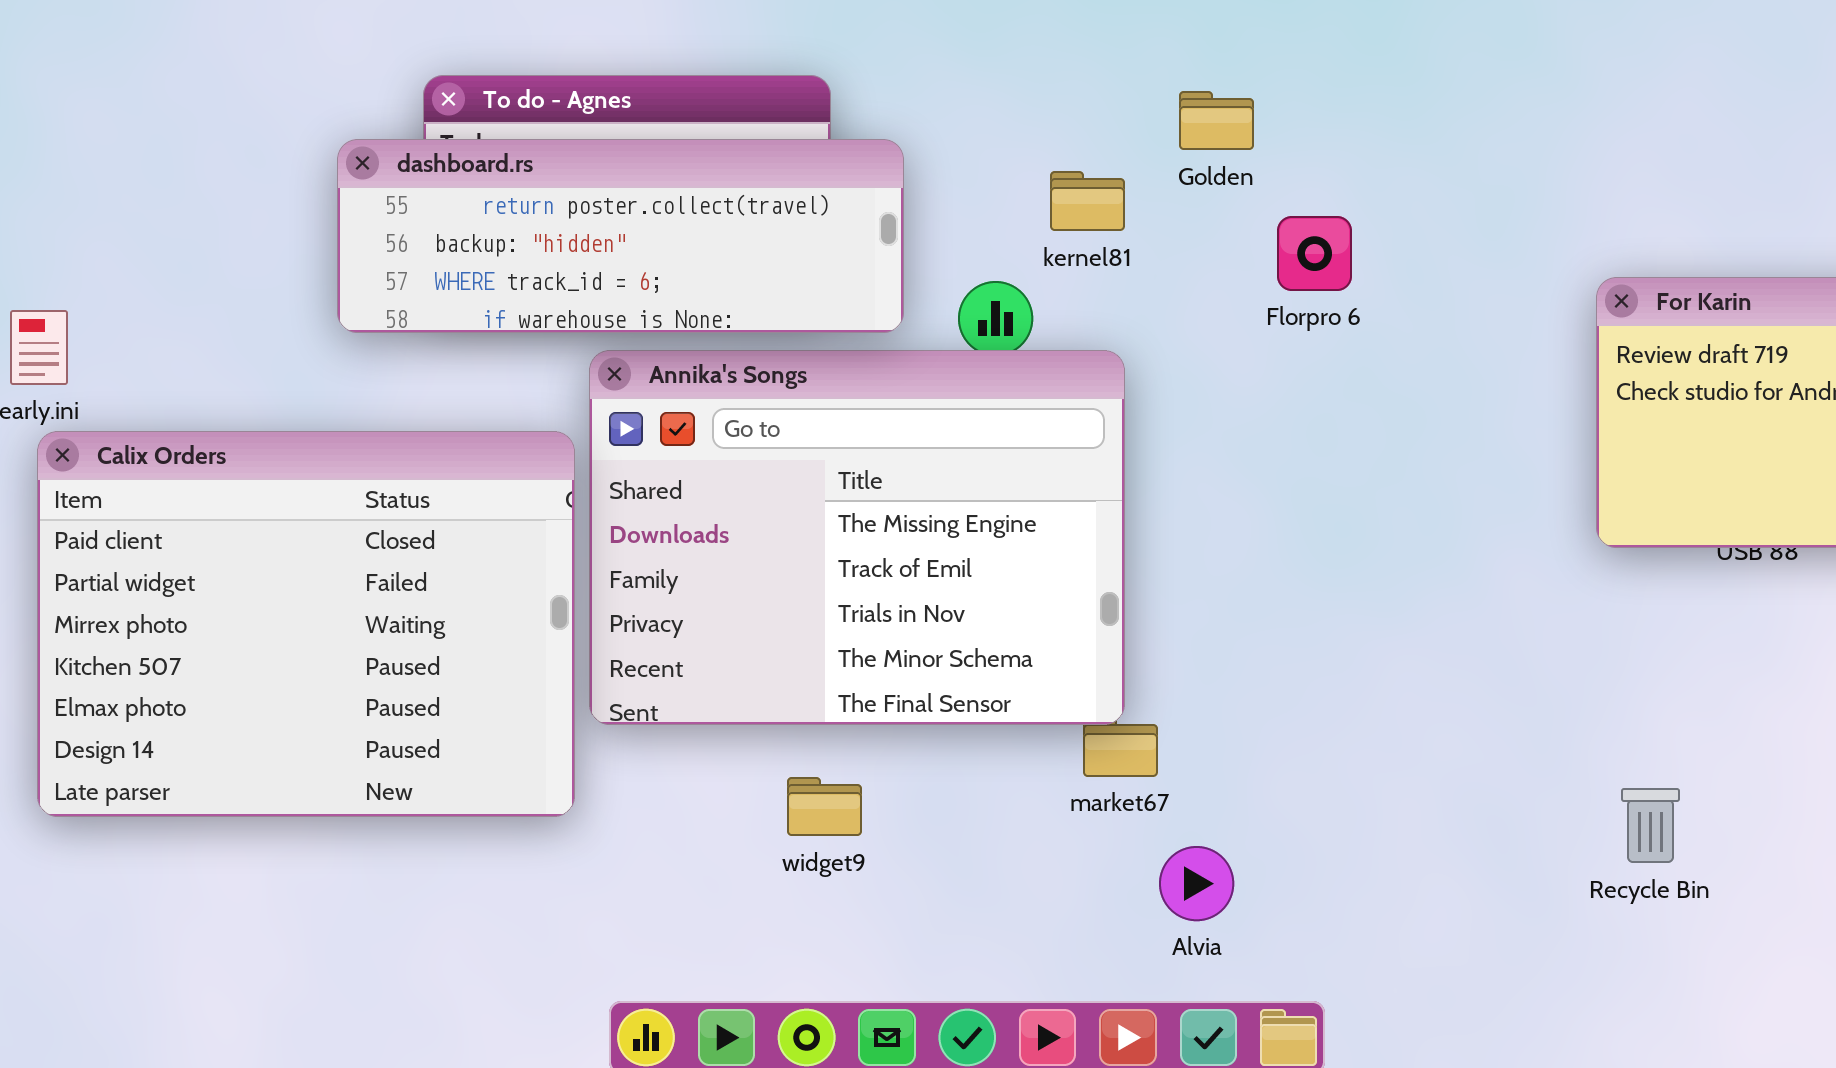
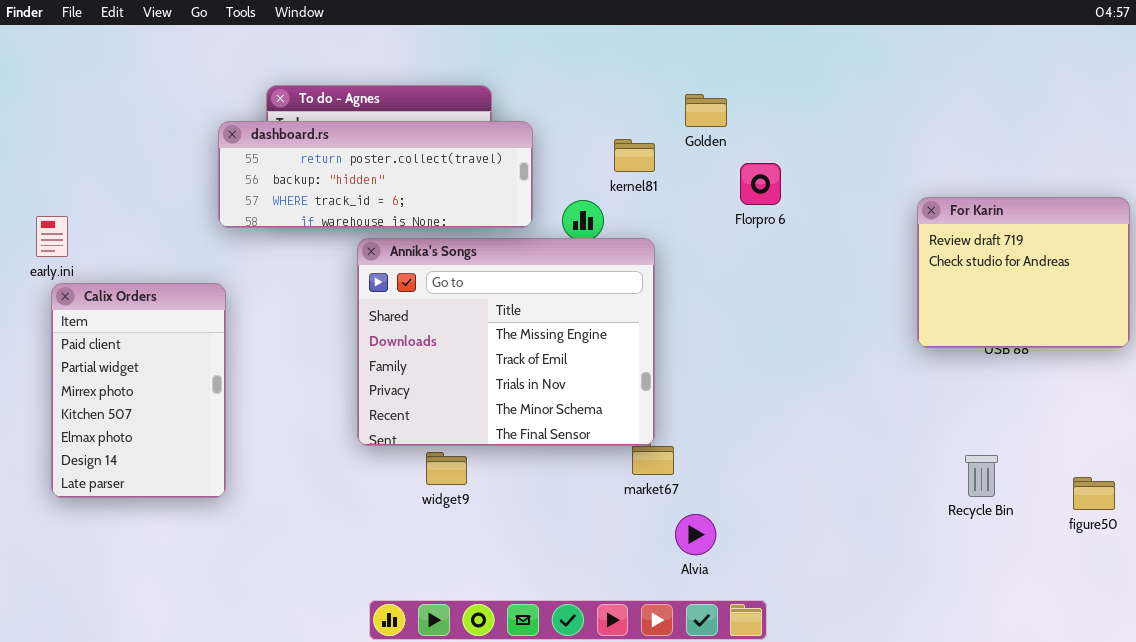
Calix Orders: [37,431,575,817] -> [51,283,226,498], resized
widget9: [787,777,862,836] -> [426,452,467,485], moved
Recycle Bin: [1621,788,1680,863] -> [965,455,998,497], moved

